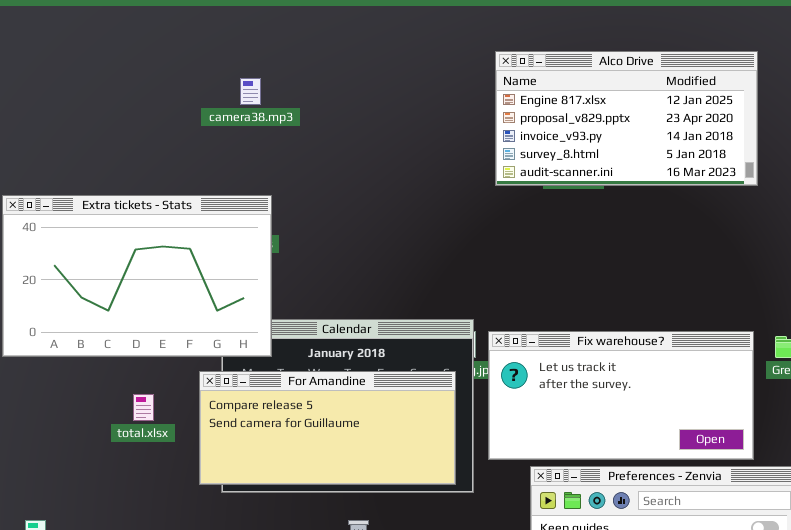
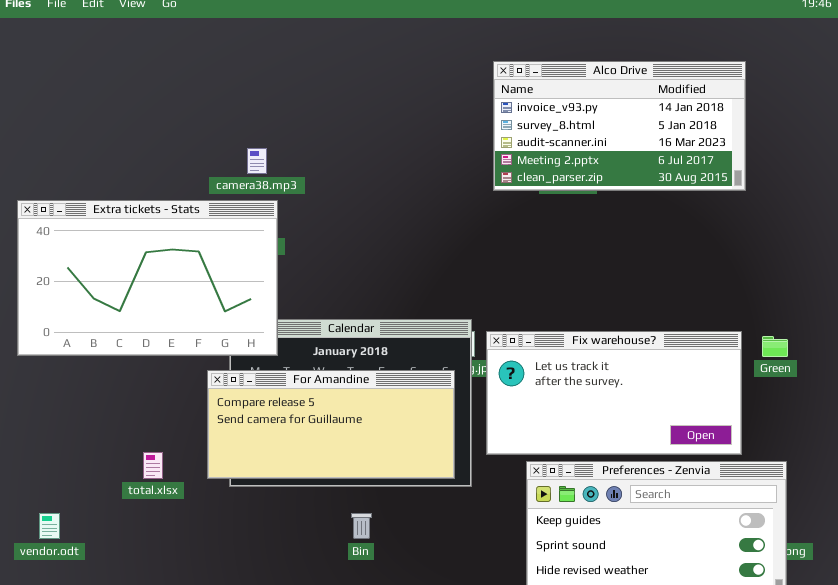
Alco Drive: [495,51,758,186] -> [493,61,746,191], scrolled down 2 rows
camera38.mp3: [240,78,261,105] -> [247,148,267,174], moved
total.xlsx: [133,394,154,421] -> [143,452,163,479], moved

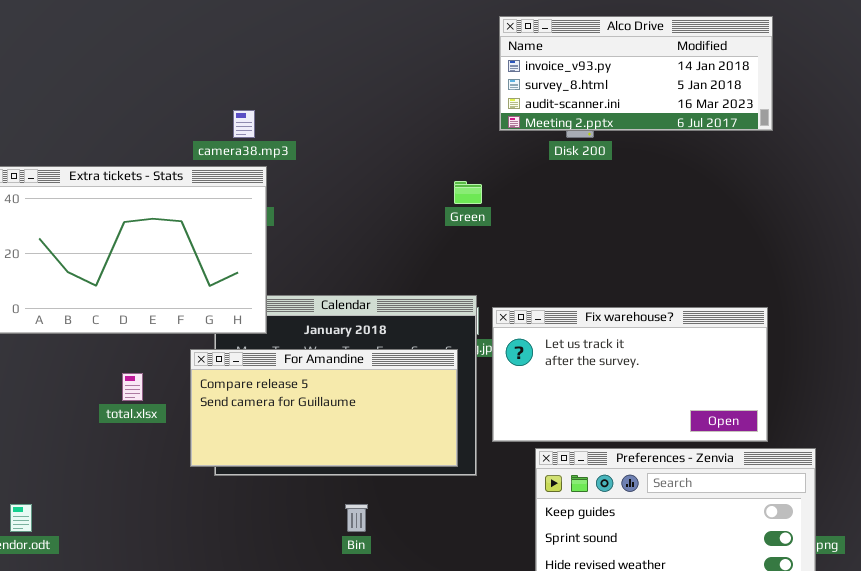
Alco Drive: [493,61,746,191] -> [499,16,773,131], resized
Green: [762,336,788,357] -> [454,181,482,204], moved
total.xlsx: [143,452,163,479] -> [122,373,143,401], moved

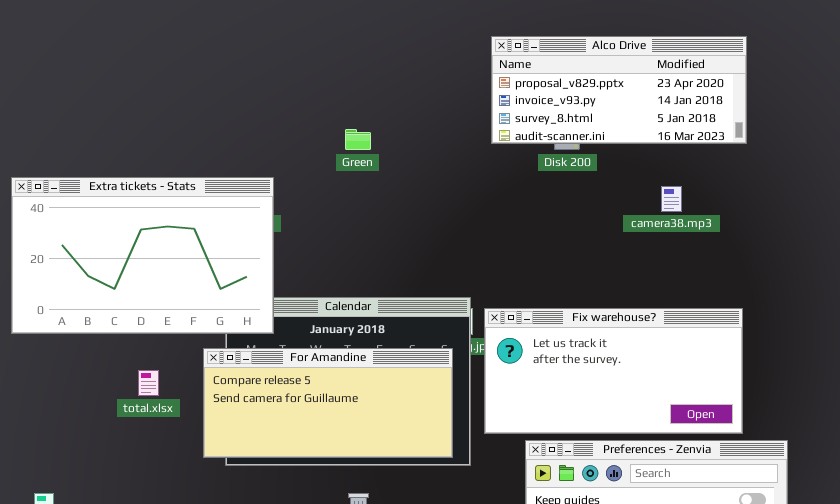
Alco Drive: [499,16,773,131] -> [491,36,747,144], scrolled up 1 row
camera38.mp3: [233,110,255,138] -> [661,186,682,212], moved
Green: [454,181,482,204] -> [345,129,371,150], moved

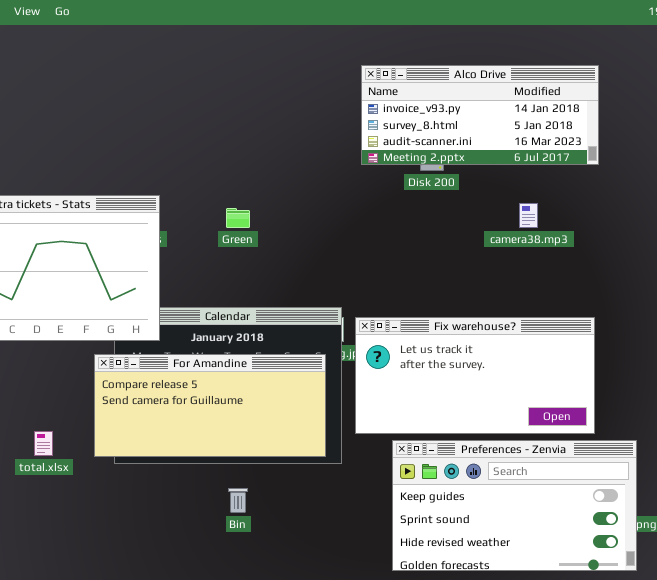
Alco Drive: [491,36,747,144] -> [361,65,599,165], scrolled down 1 row
Green: [345,129,371,150] -> [226,208,250,228], moved
total.xlsx: [138,370,159,396] -> [34,431,53,456], moved

